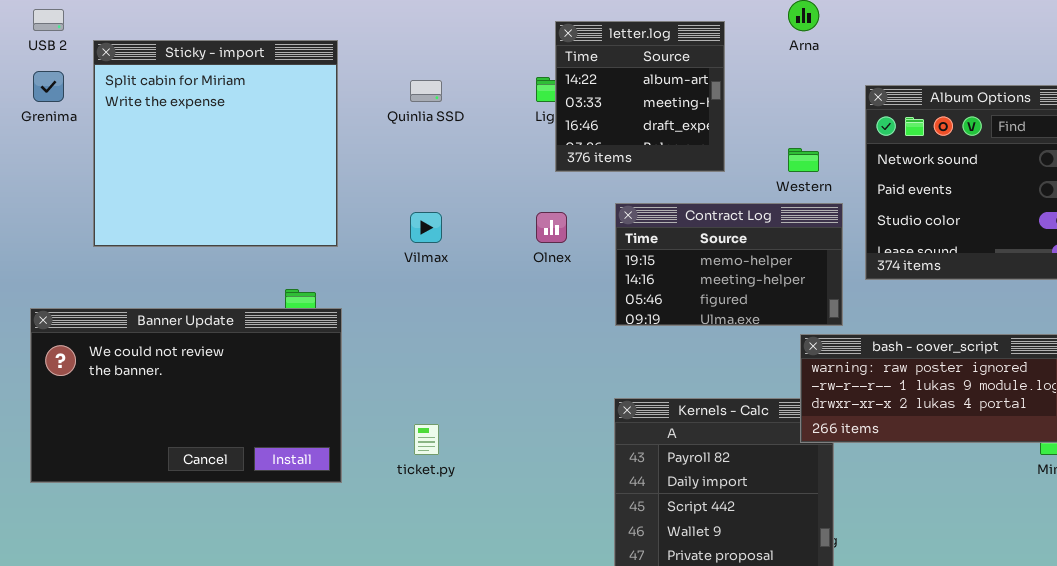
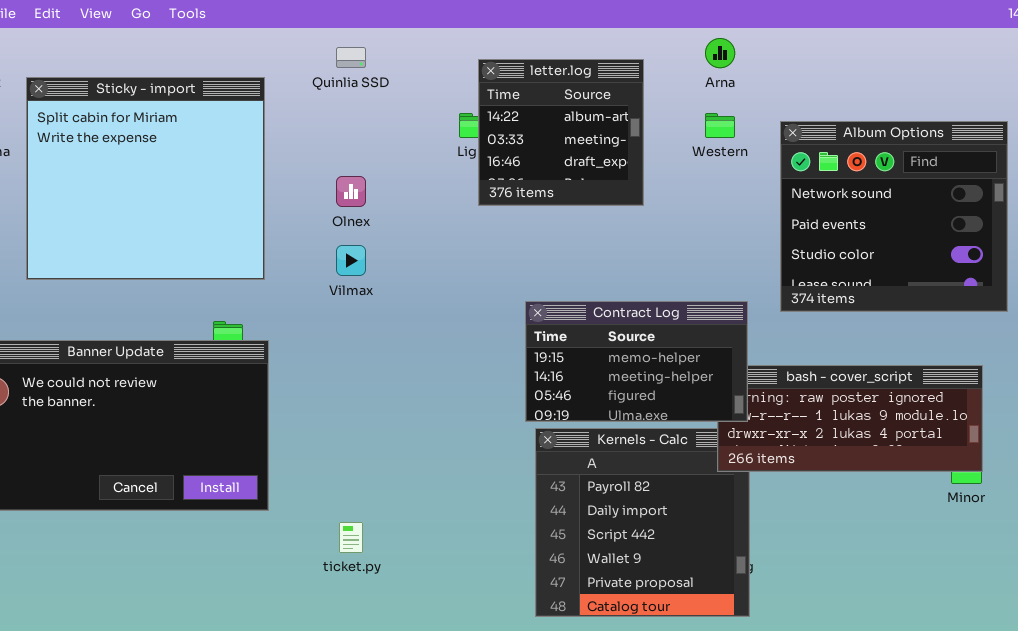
Quinlia SSD: [410,80,442,102] -> [336,47,366,68], moved
Western: [788,148,819,172] -> [705,113,735,138], moved
Contract Log: [615,203,843,326] -> [525,301,748,422], moved
Olnex: [536,212,567,243] -> [336,176,366,207], moved
ticket.py: [414,424,439,455] -> [339,522,363,553], moved

